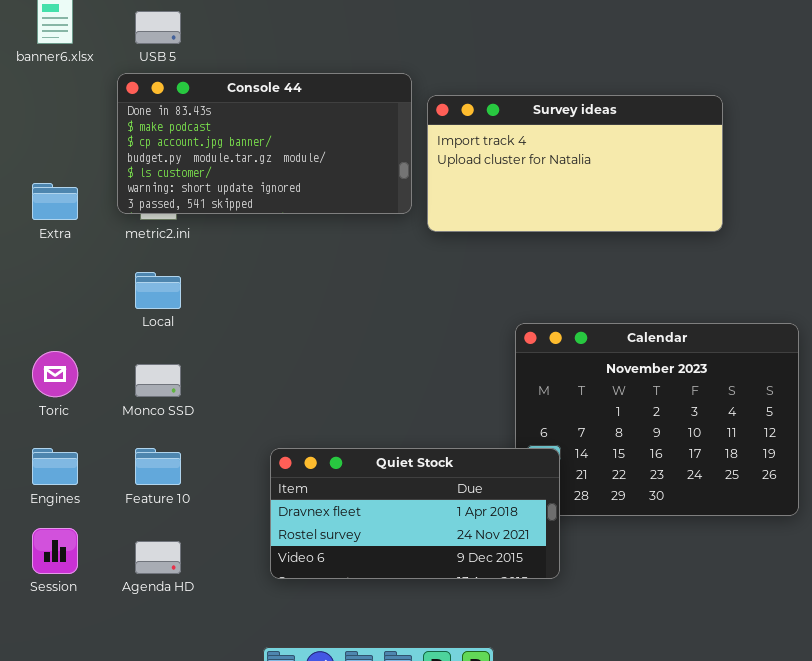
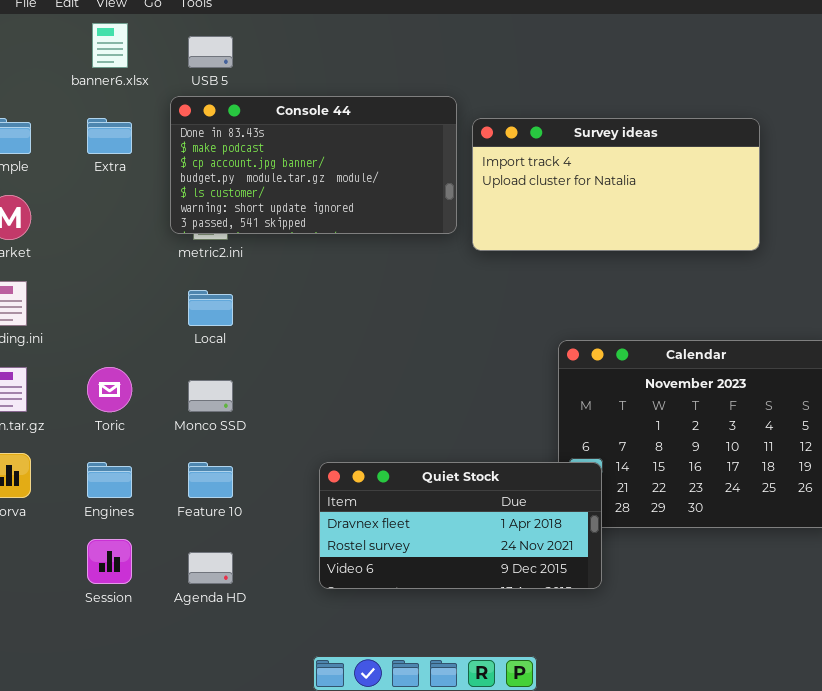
Extra: [32,183,78,220] -> [87,118,132,154], moved

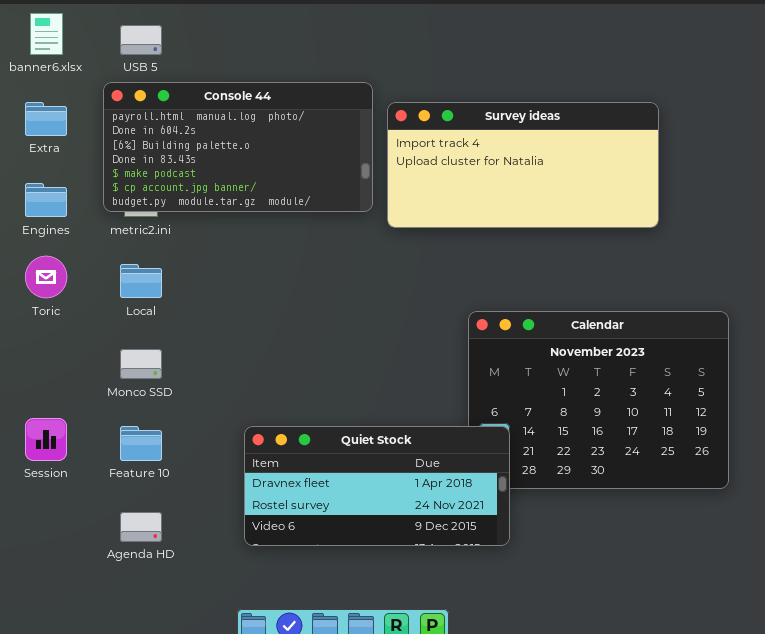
Console 44: [170,96,457,234] -> [103,82,373,212], scrolled up 3 rows
Toric: [87,367,132,412] -> [25,256,67,298], moved
Engines: [87,462,132,498] -> [25,183,67,217], moved
Session: [87,539,132,584] -> [25,418,67,461], moved

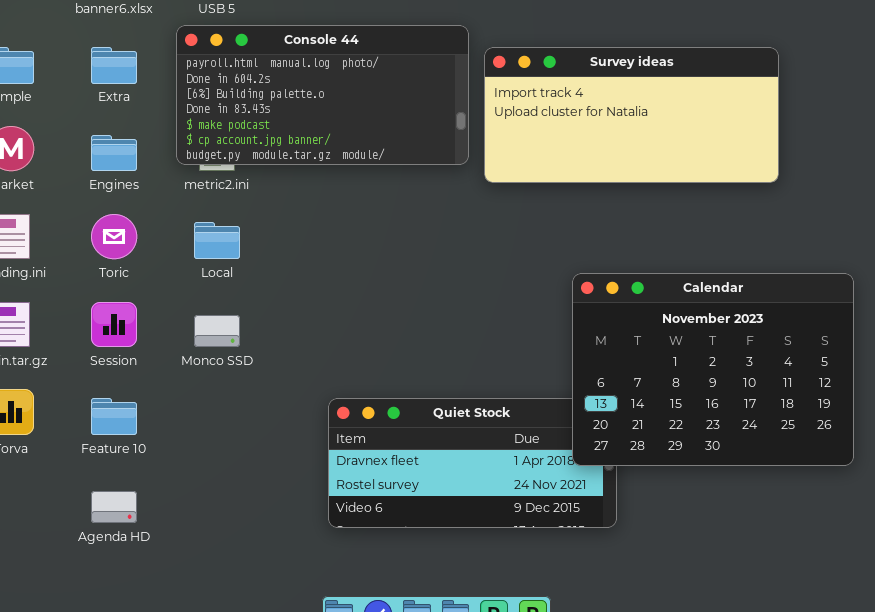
Calendar: [468,311,729,489] -> [572,273,854,466], raised
Session: [25,418,67,461] -> [91,302,137,347], moved
Feature 10: [120,426,162,461] -> [91,398,137,435], moved
Agenda HD: [120,512,162,542] -> [91,491,137,523], moved

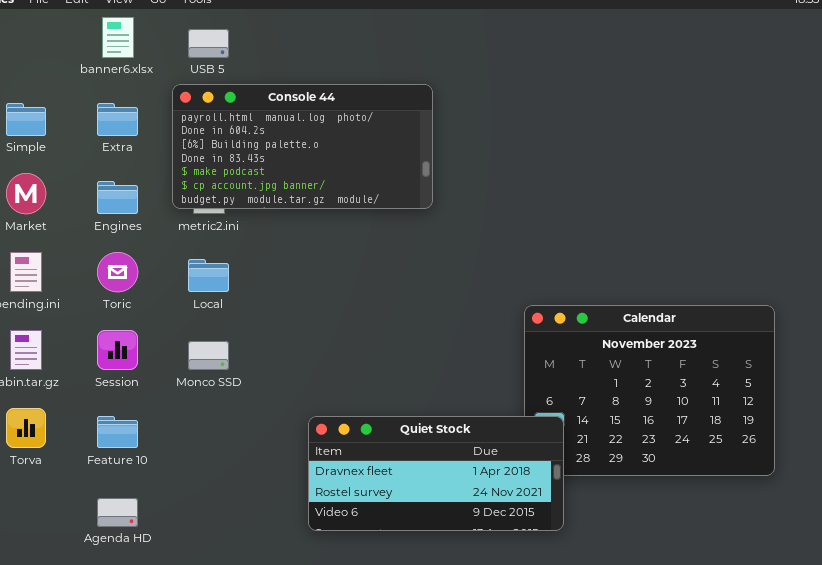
Survey ideas: [484,47,779,183] -> none, closed
Quiet Stock: [328,398,617,528] -> [308,416,564,531], raised

